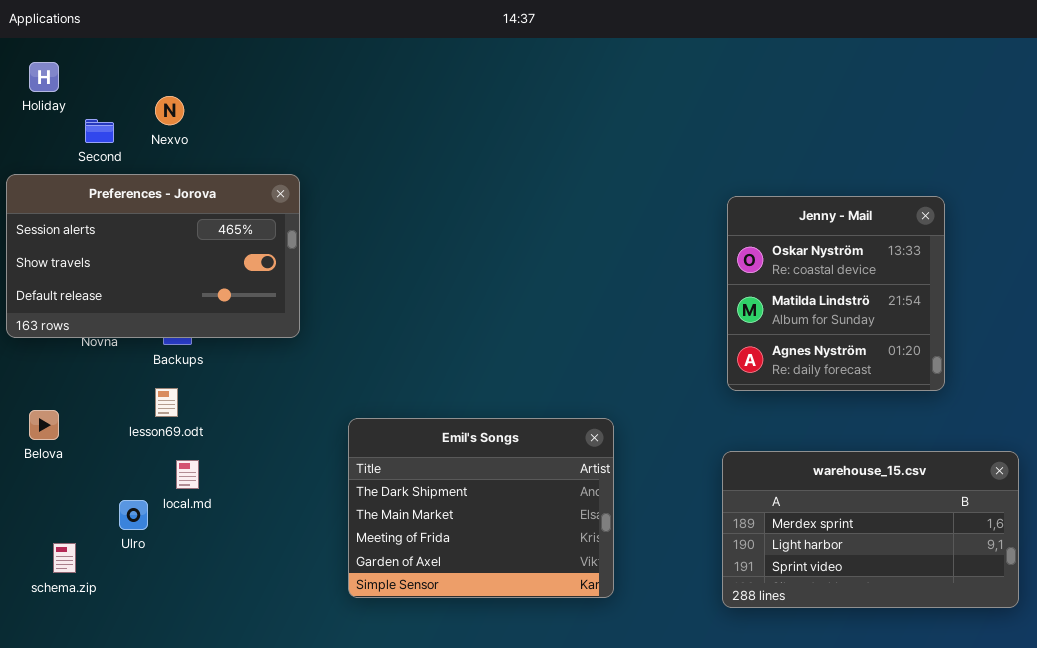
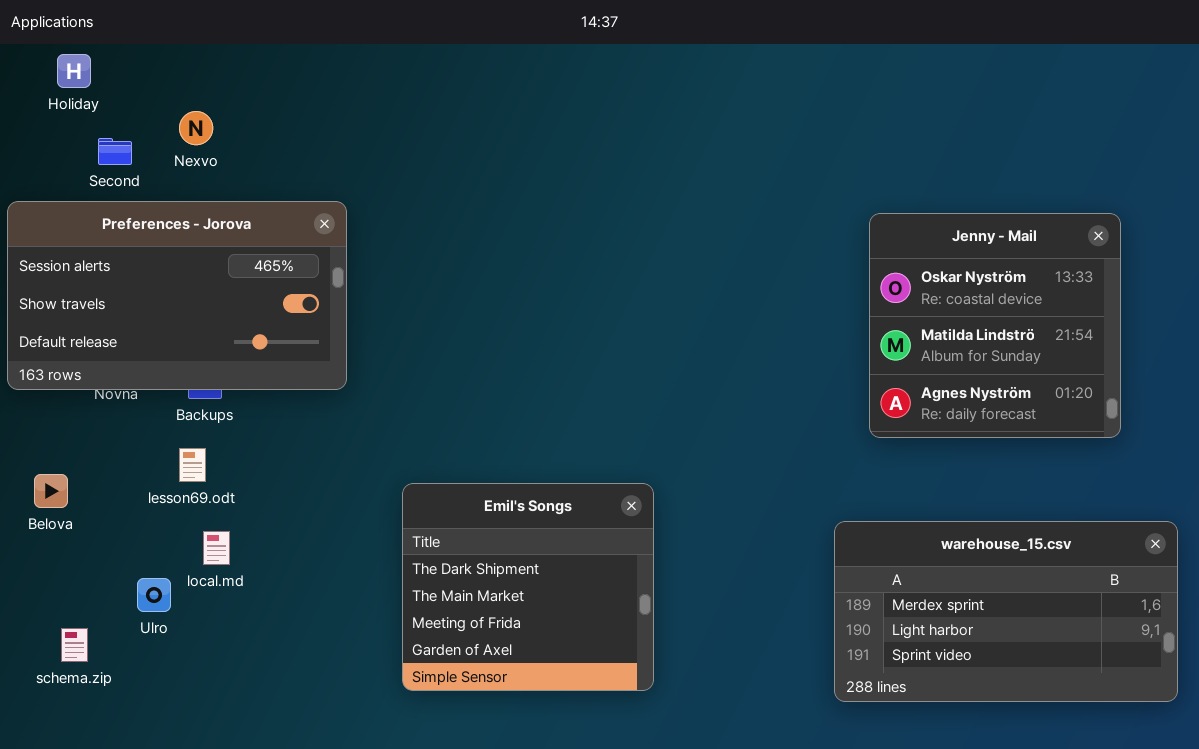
Holiday: [29,62,59,92] -> [57,54,91,88], moved
Jenny - Mail: [727,196,945,391] -> [869,213,1121,438], moved
Emil's Songs: [348,418,614,598] -> [402,483,654,691], resized

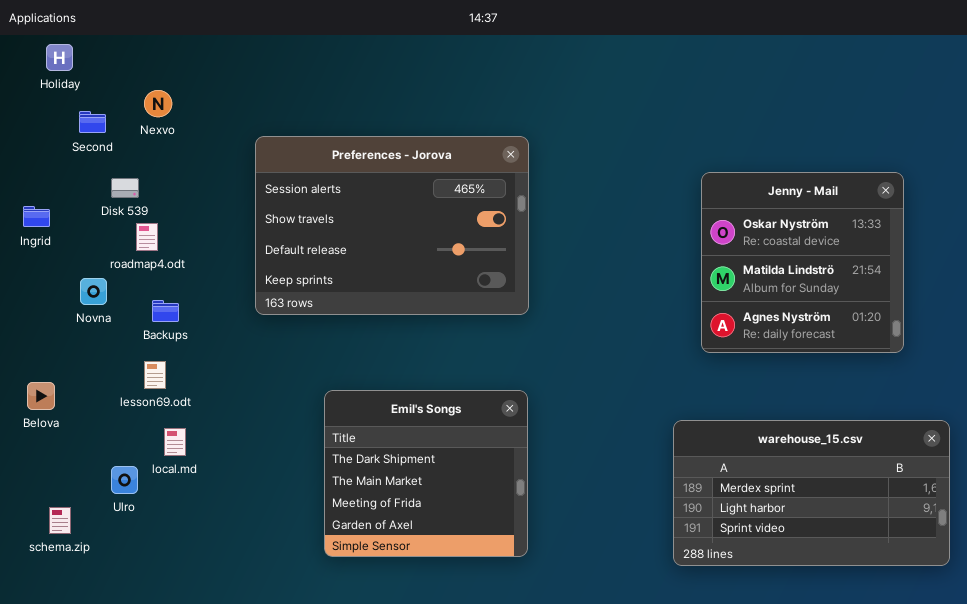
Preferences - Jorova: [7,201,347,390] -> [255,136,529,315], moved, resized

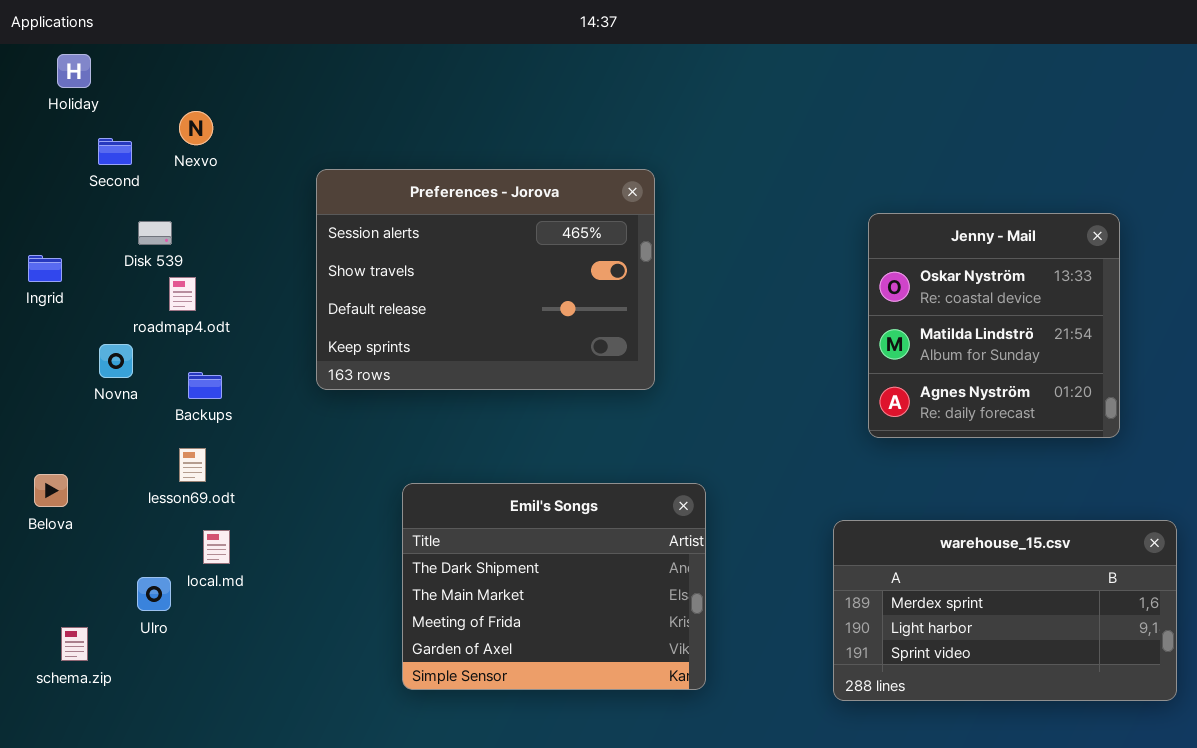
Emil's Songs: [324,390,528,557] -> [402,483,706,690], resized

